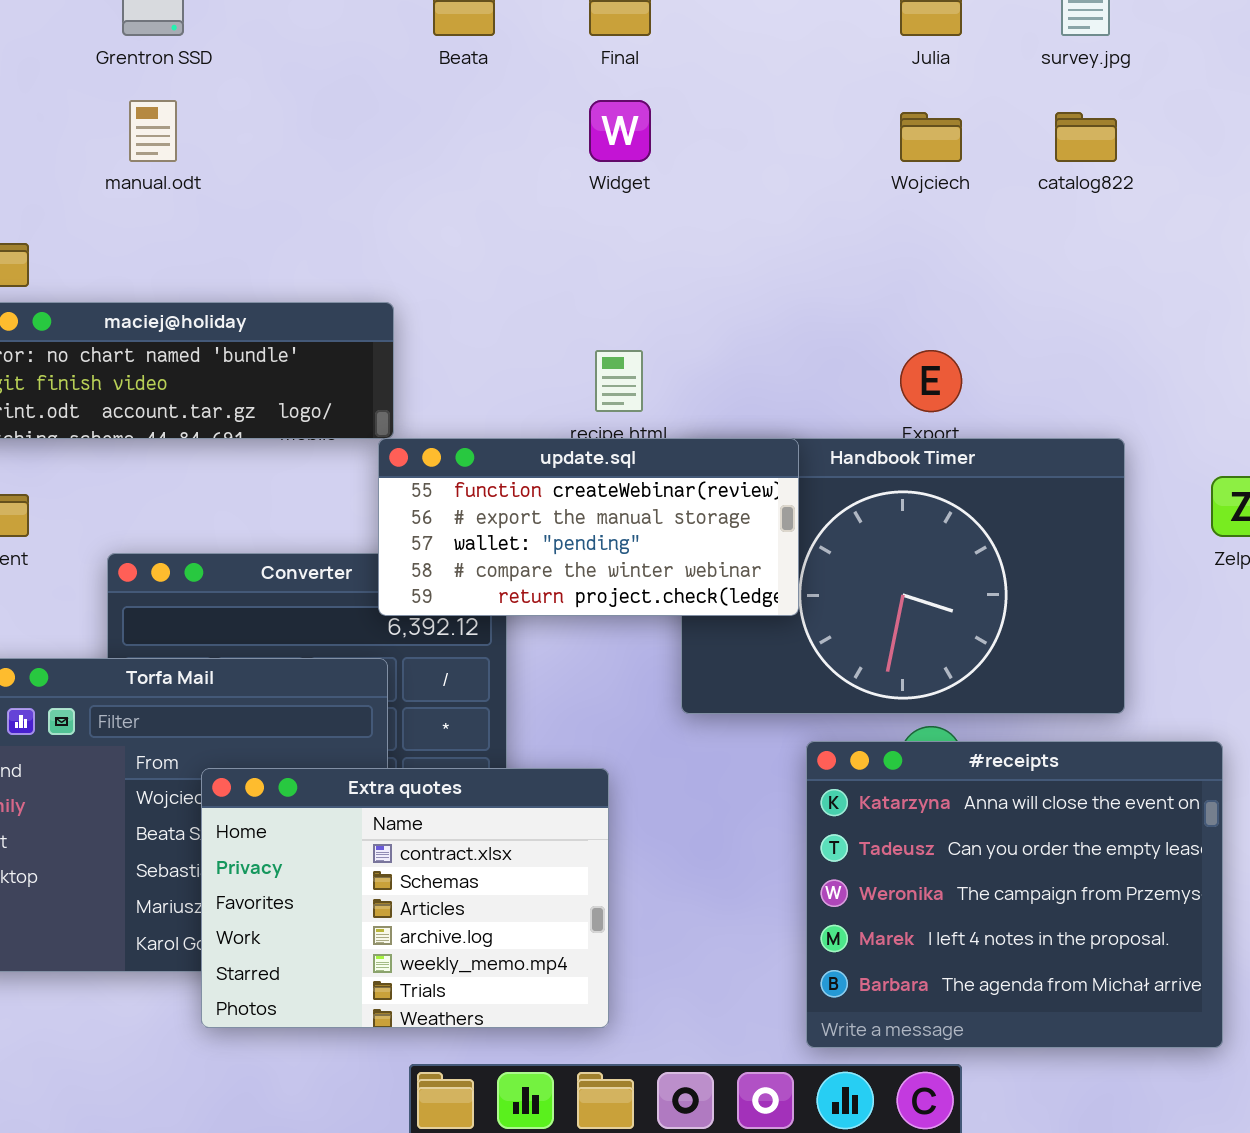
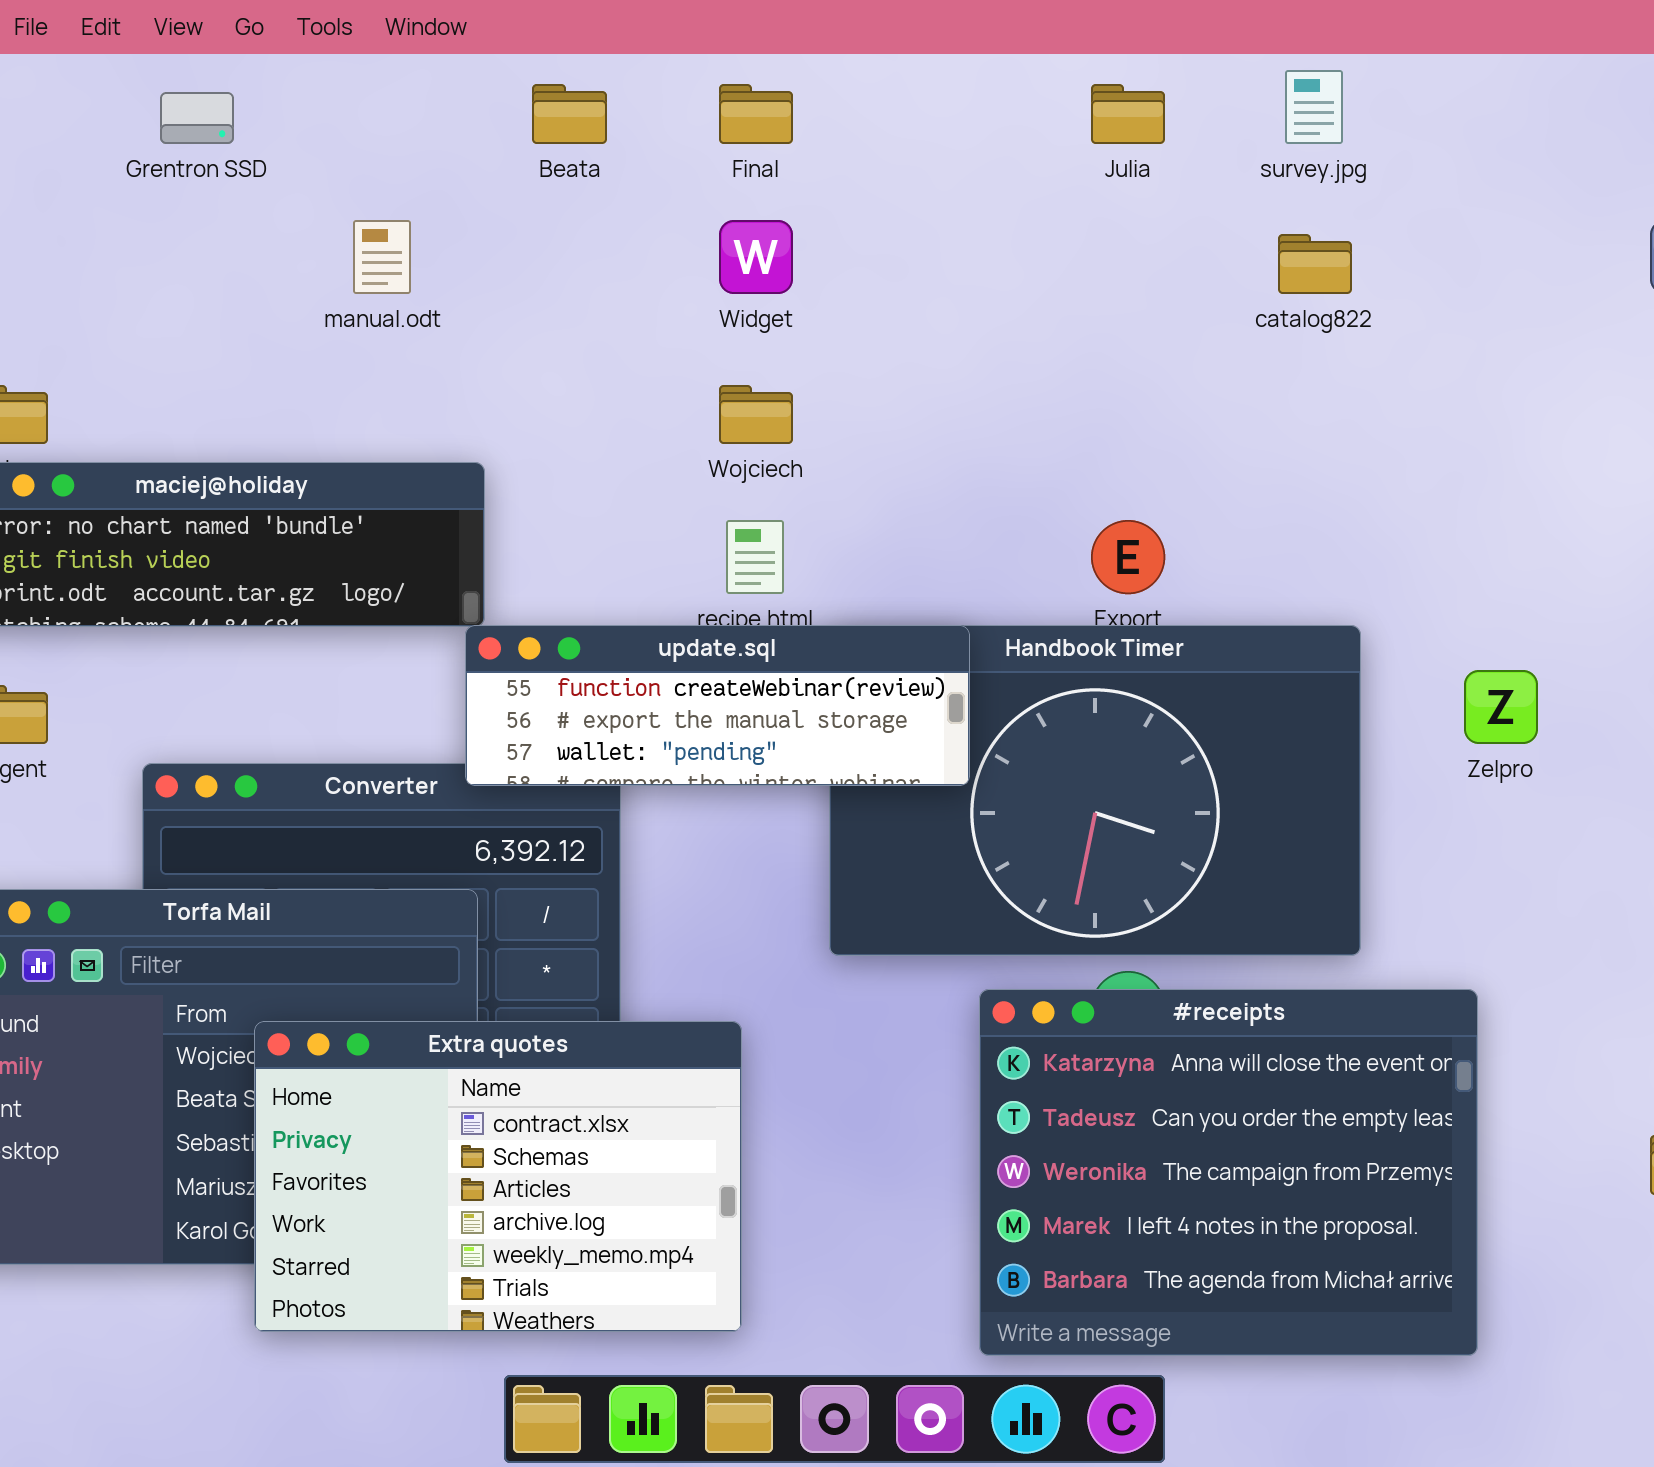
manual.odt: [129,100,177,162] -> [353,220,411,294], moved
Wojciech: [900,112,962,162] -> [719,385,793,444], moved
update.sql: [378,438,799,616] -> [465,625,970,786], resized

